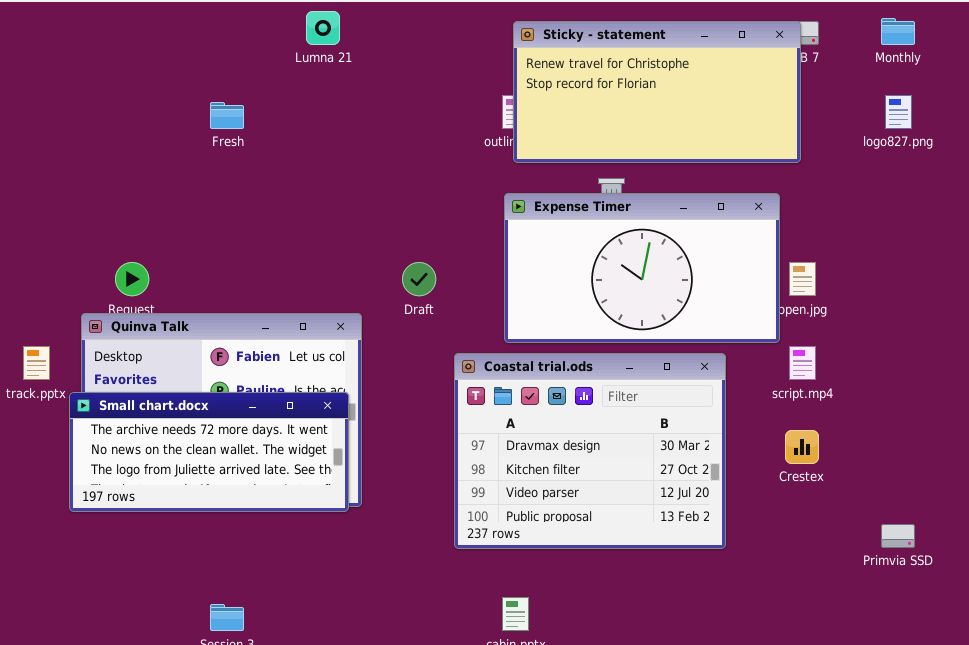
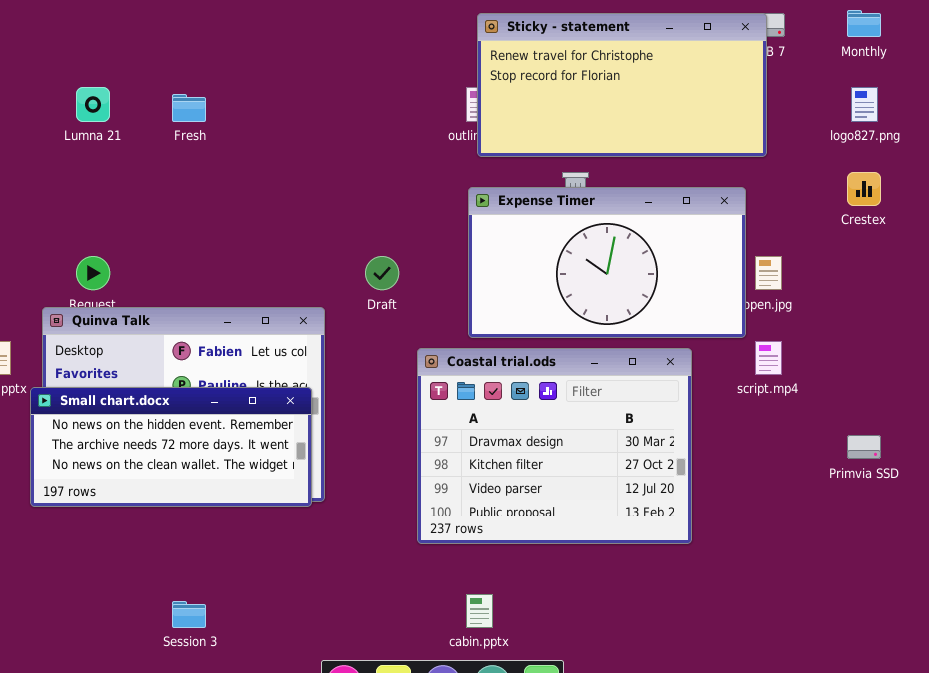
Lumna 21: [306,11,340,45] -> [76,87,110,122], moved
Small chart.docx: [69,392,349,512] -> [30,387,312,507], scrolled up 1 row
Crestex: [785,430,819,464] -> [847,172,881,206], moved
Primvia SSD: [881,524,915,548] -> [847,435,881,459], moved

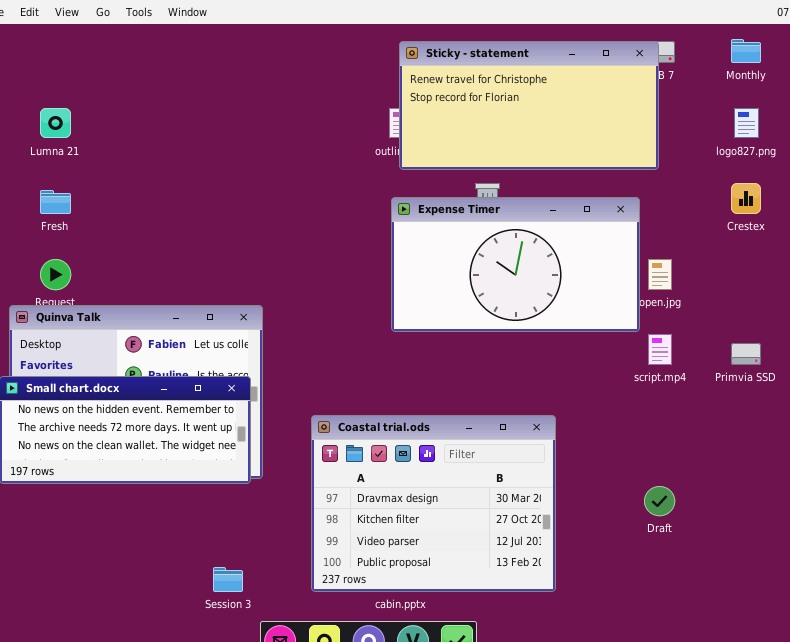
Fresh: [172,94,206,122] -> [40,190,71,214], moved
Draft: [365,256,399,290] -> [644,486,675,516], moved
Coastal trial.ods: [417,348,692,544] -> [311,415,556,592], moved
Primvia SSD: [847,435,881,459] -> [731,343,761,365], moved
Session 3: [172,601,206,628] -> [213,567,243,592], moved

